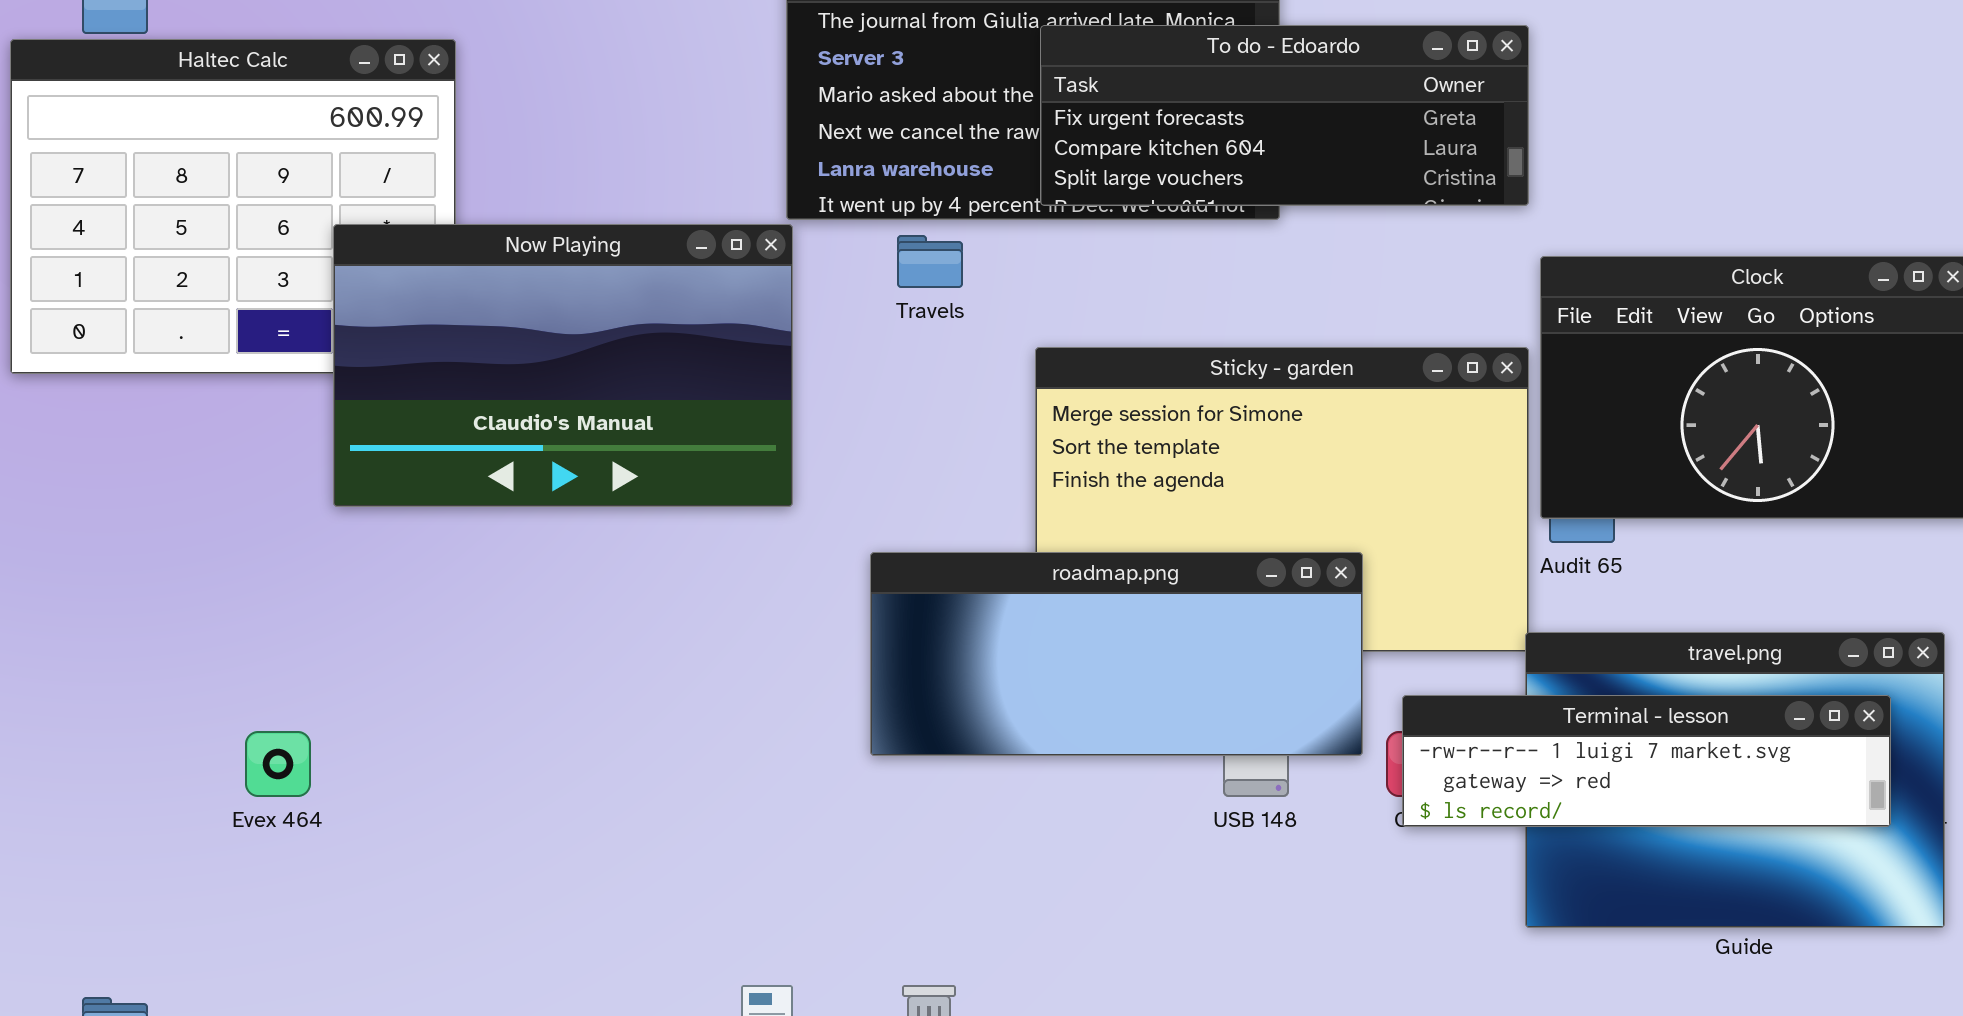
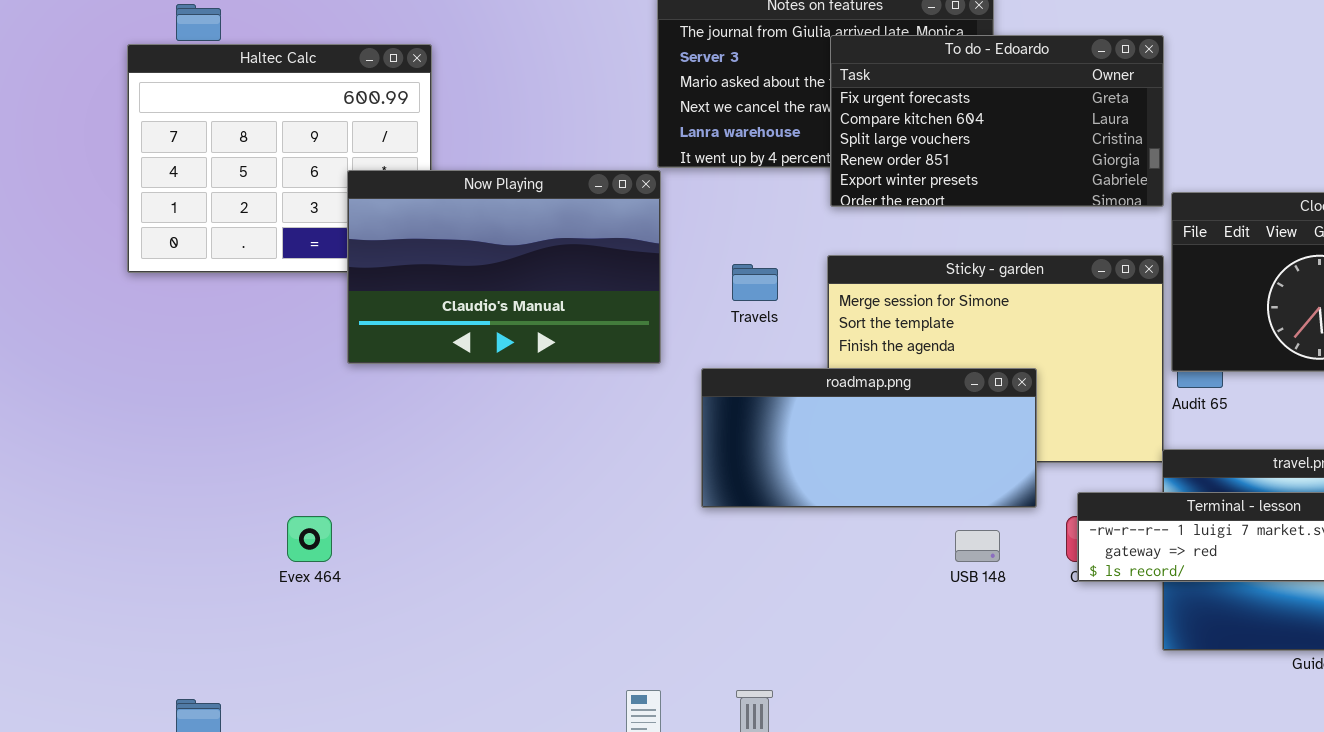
To do - Edoardo: [1040,25,1529,206] -> [830,35,1164,207], resized
Travels: [897,235,963,288] -> [732,264,778,301], moved
roadmap.png: [870,552,1363,756] -> [701,368,1037,508], moved

